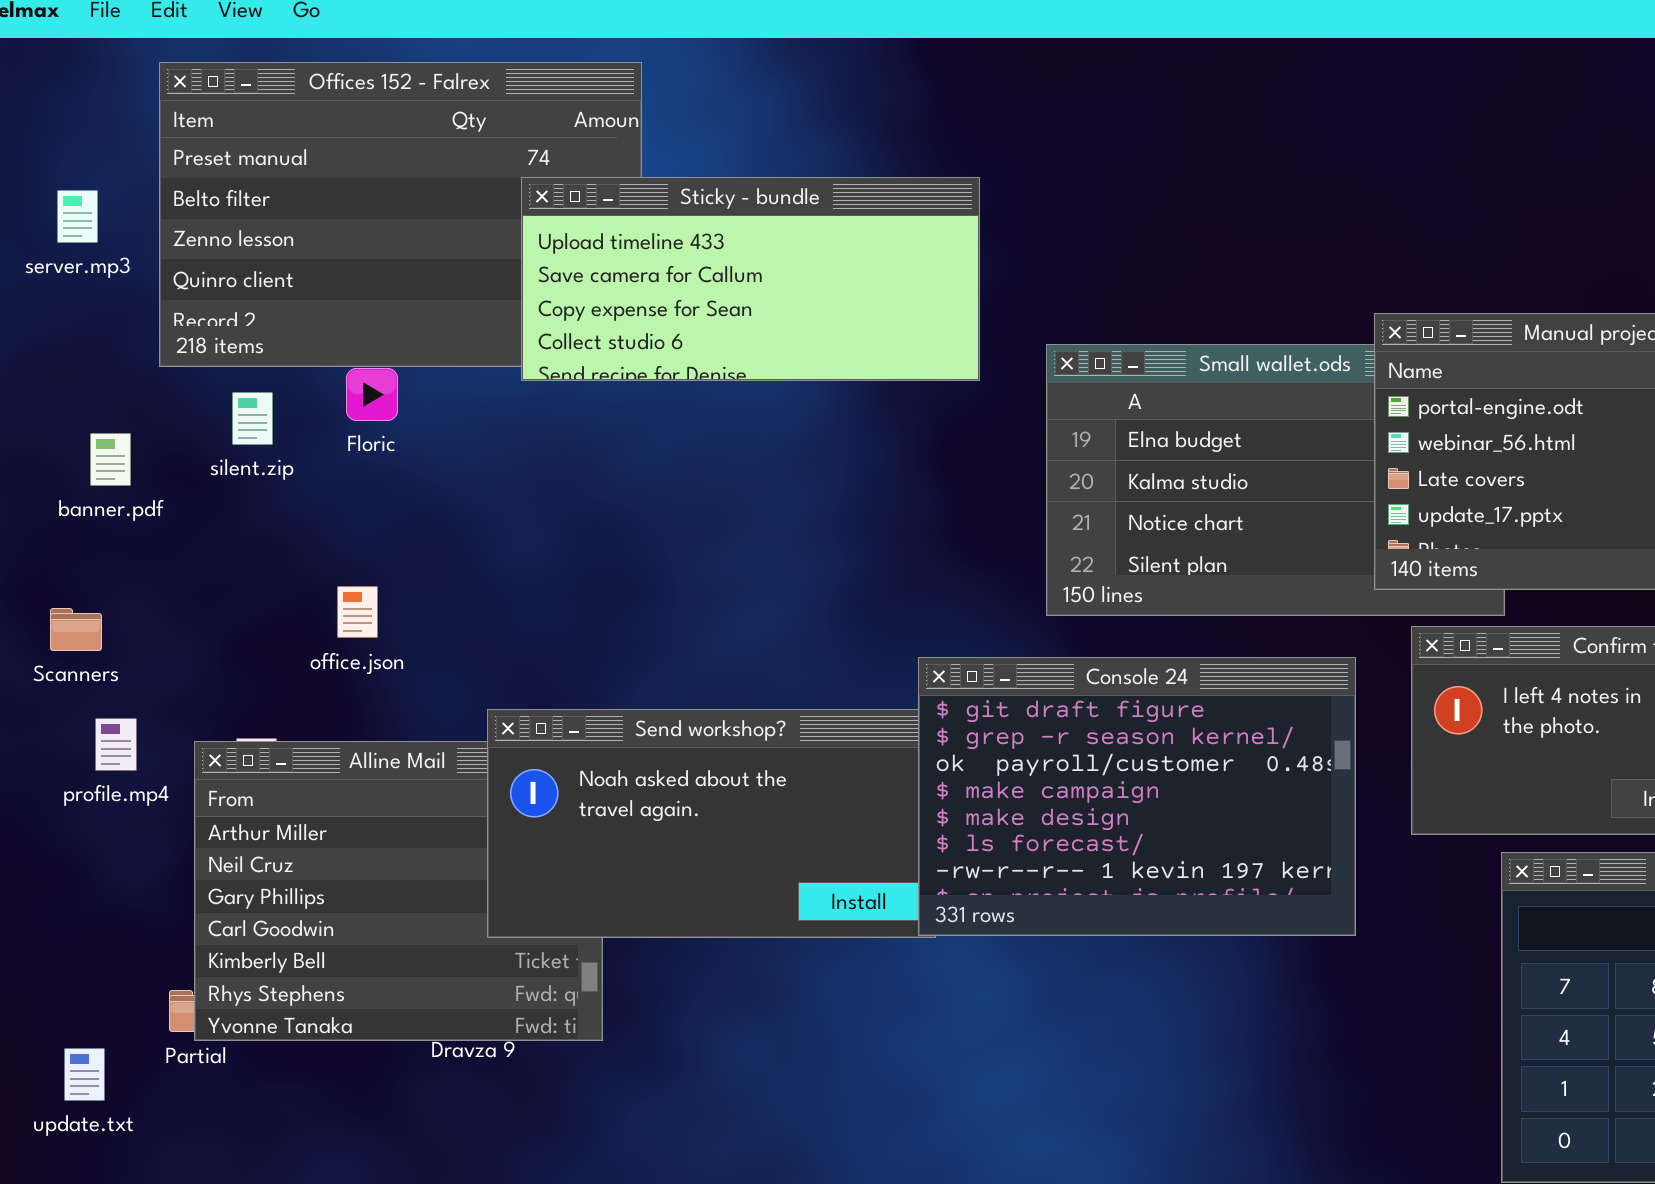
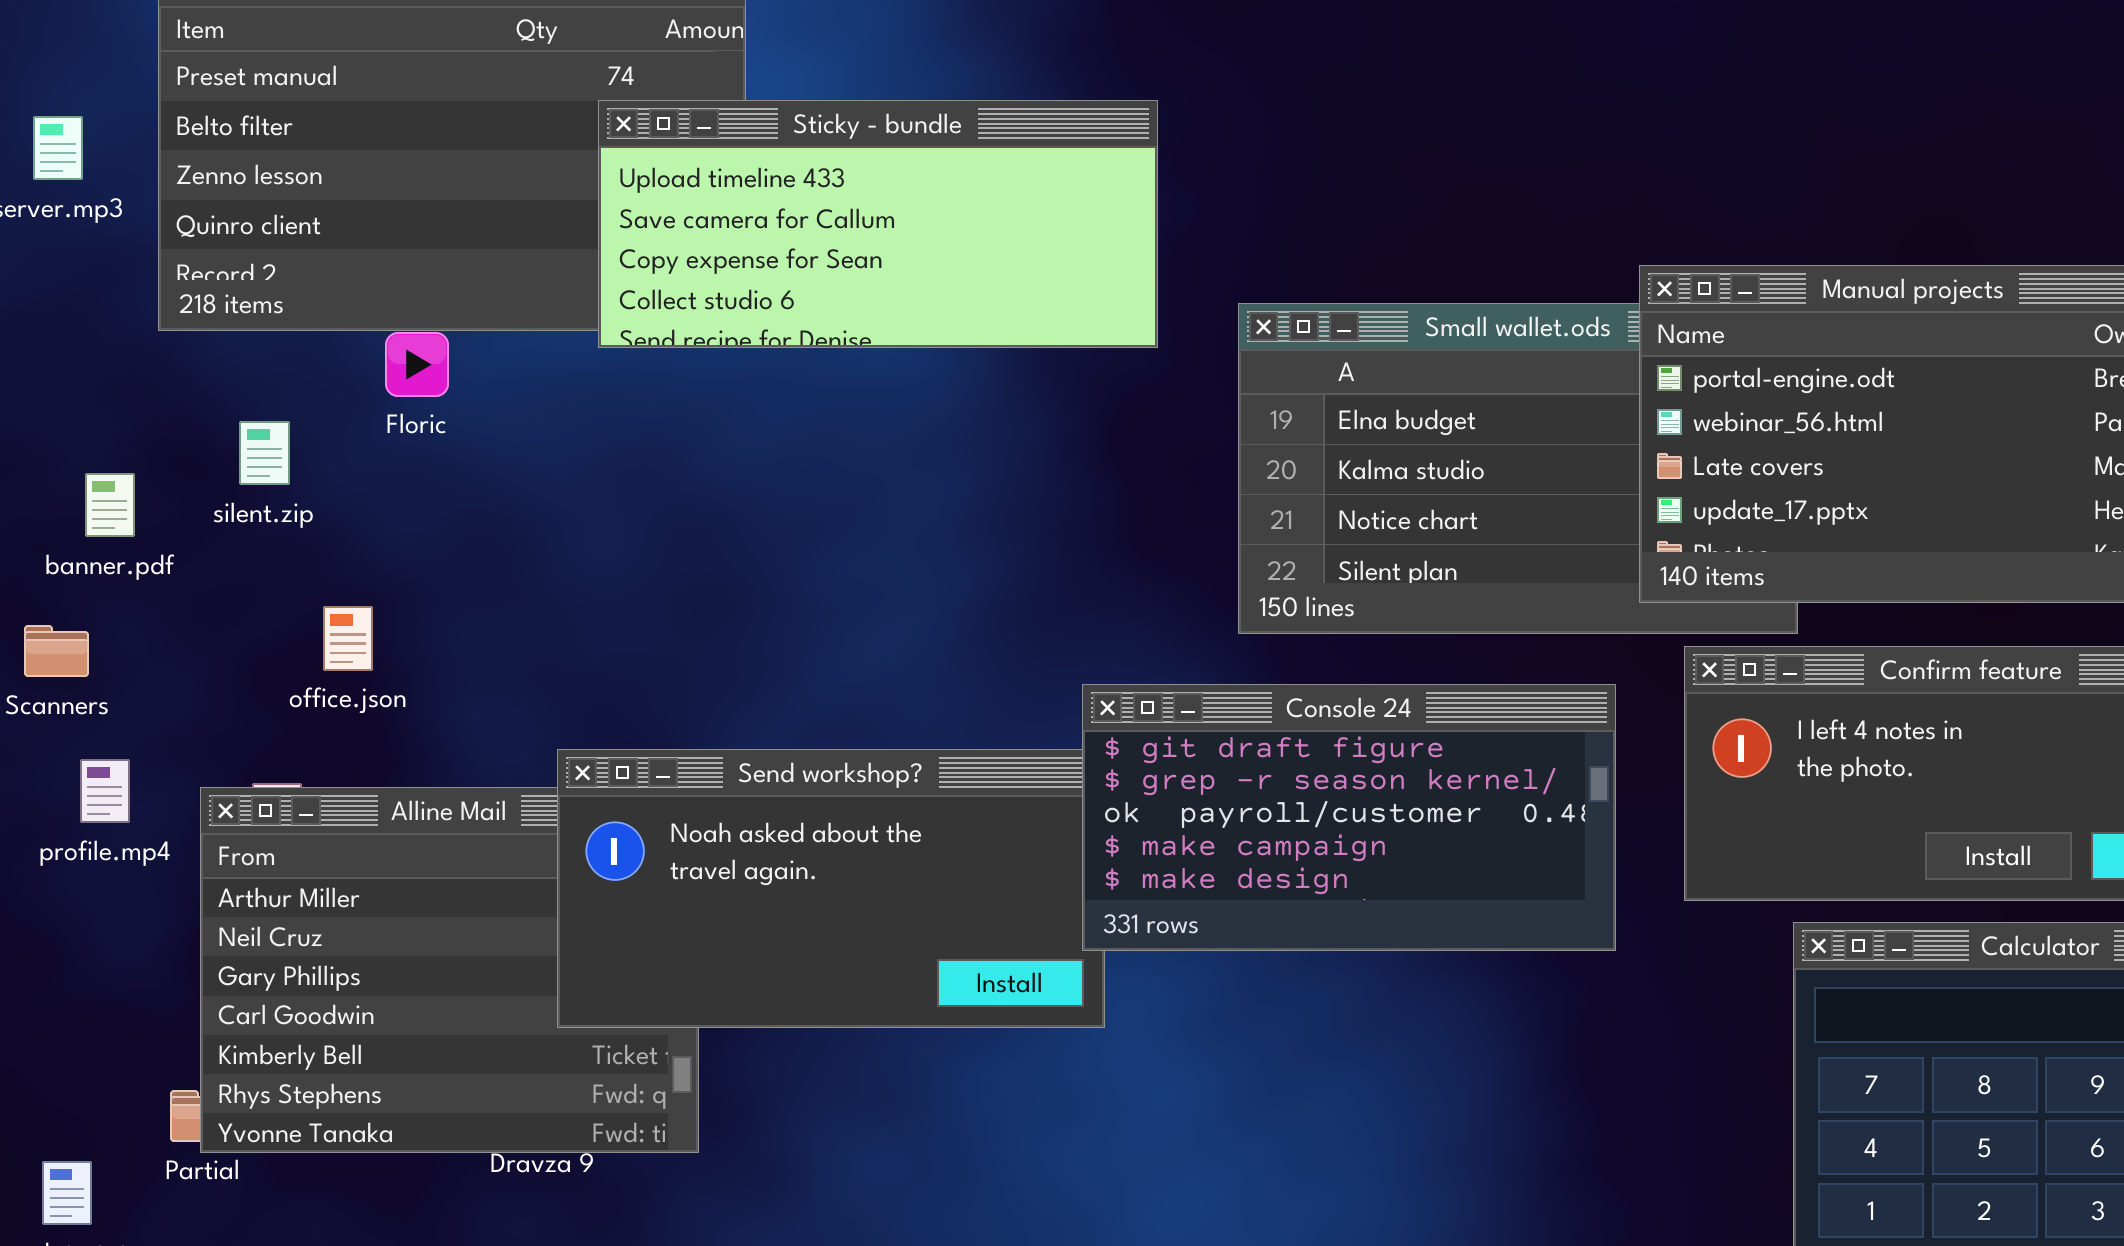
silent.zip: [232,392,273,445] -> [239,421,290,485], moved
banner.pdf: [90,433,131,486] -> [85,473,135,537], moved
office.json: [337,586,378,638] -> [323,606,373,671], moved
Console 24: [918,657,1356,936] -> [1082,684,1616,951], resized

